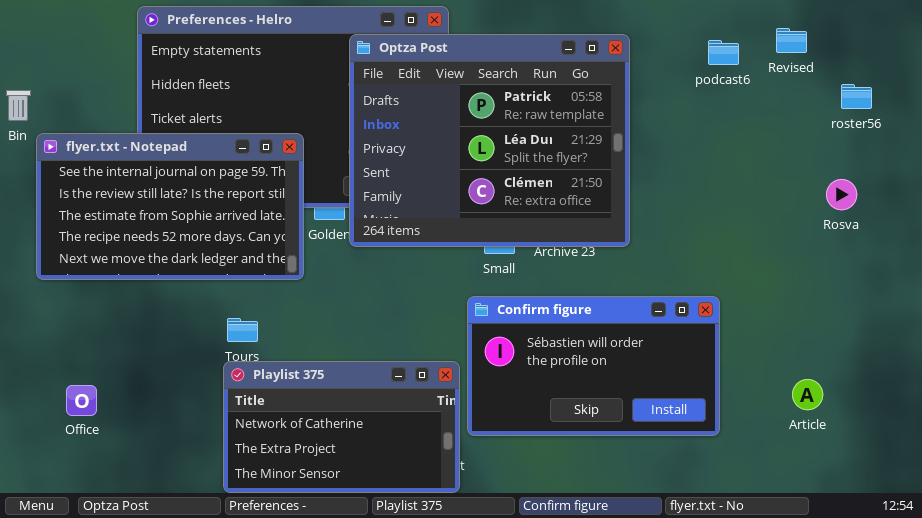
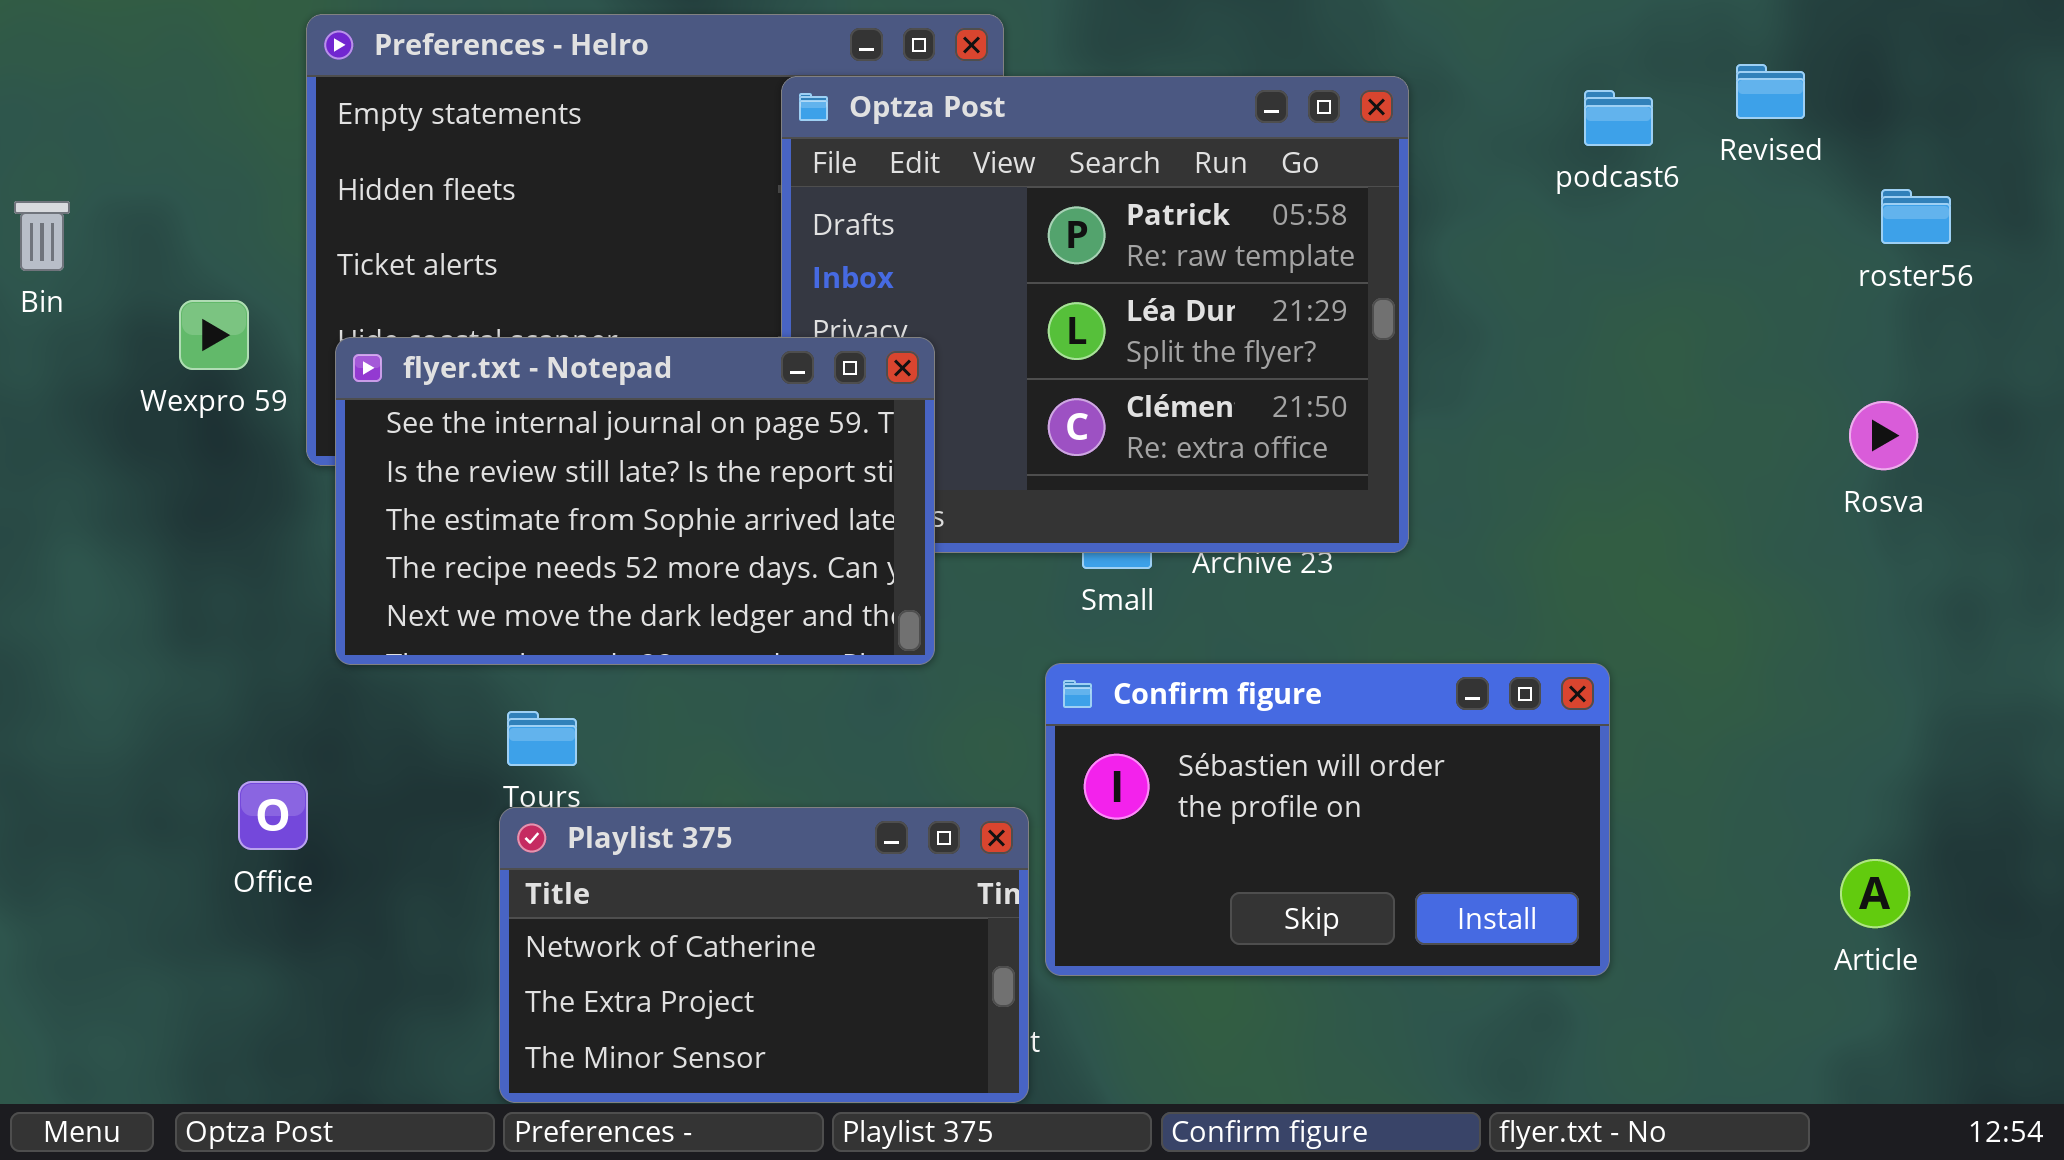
flyer.txt - Notepad: [36,133,304,280] -> [335,337,935,665], moved
Article: [792,379,823,410] -> [1840,859,1910,928], moved
Office: [66,385,97,416] -> [238,781,308,850], moved

